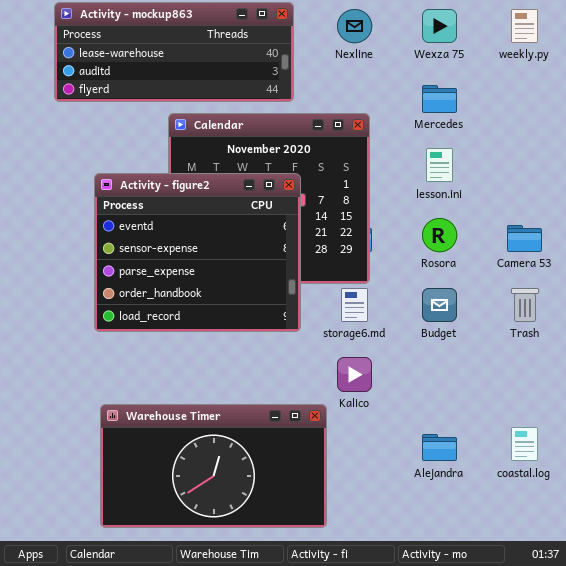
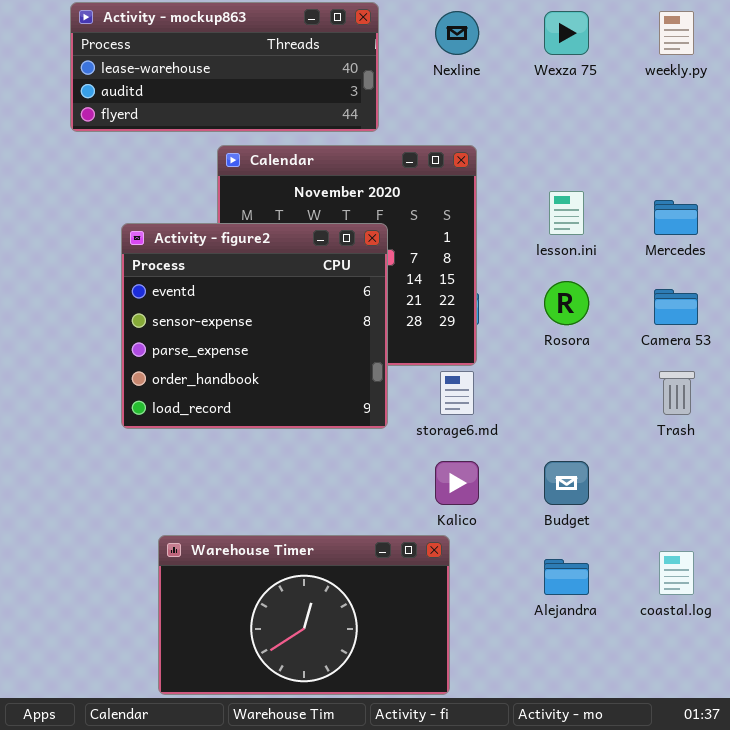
Mercedes: [422,85,457,113] -> [654,200,698,235], moved
Budget: [422,288,457,322] -> [544,461,589,505], moved
Warehouse Timer: [100,404,327,528] -> [158,535,450,695], moved

